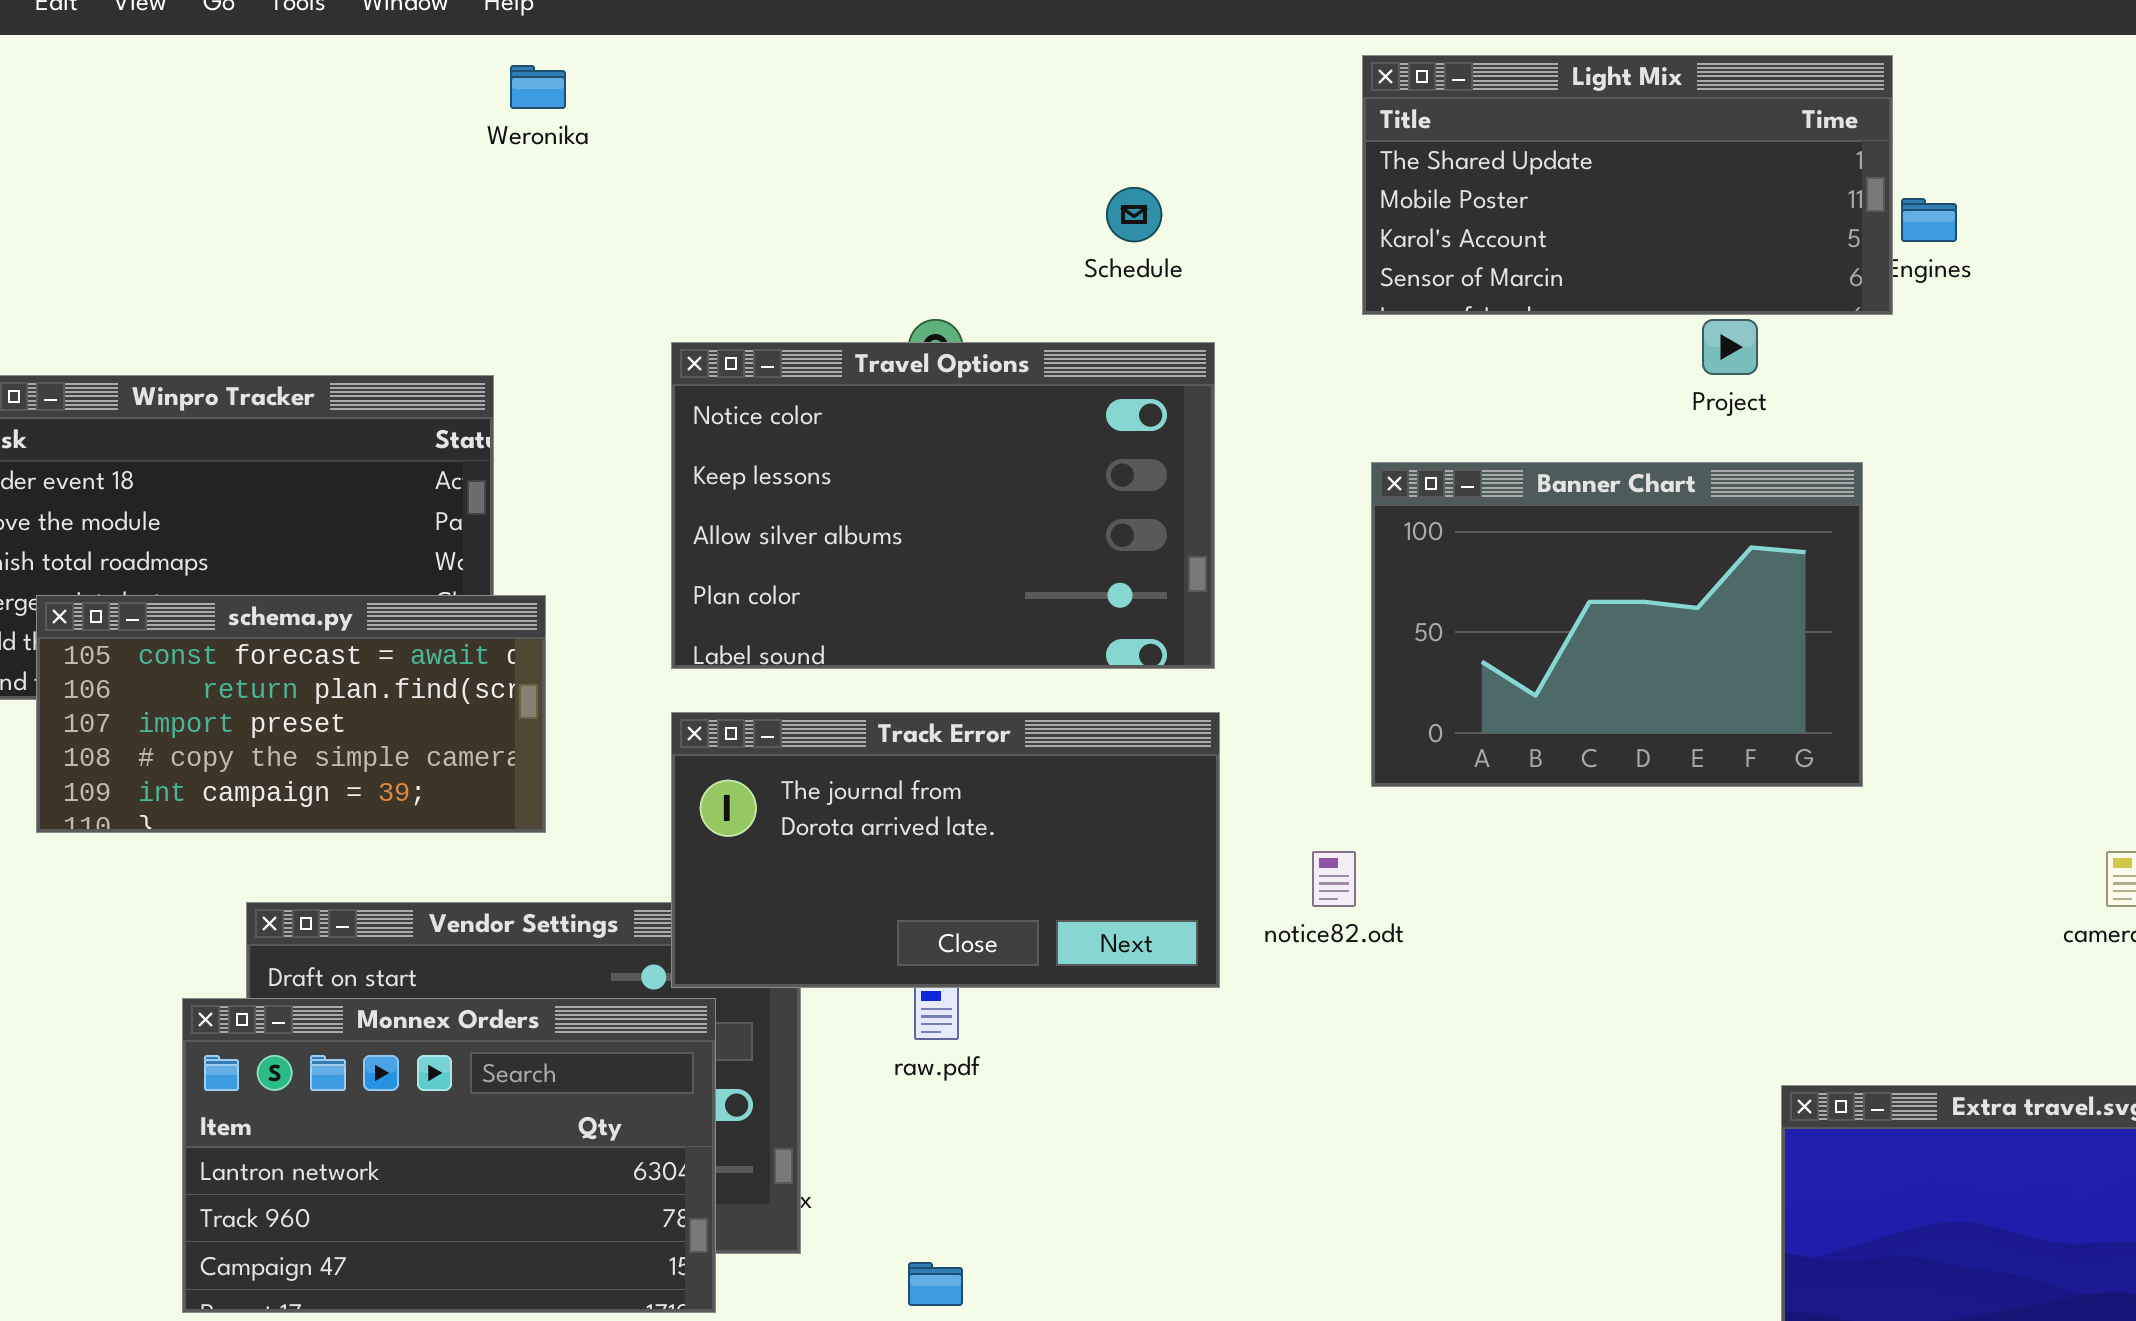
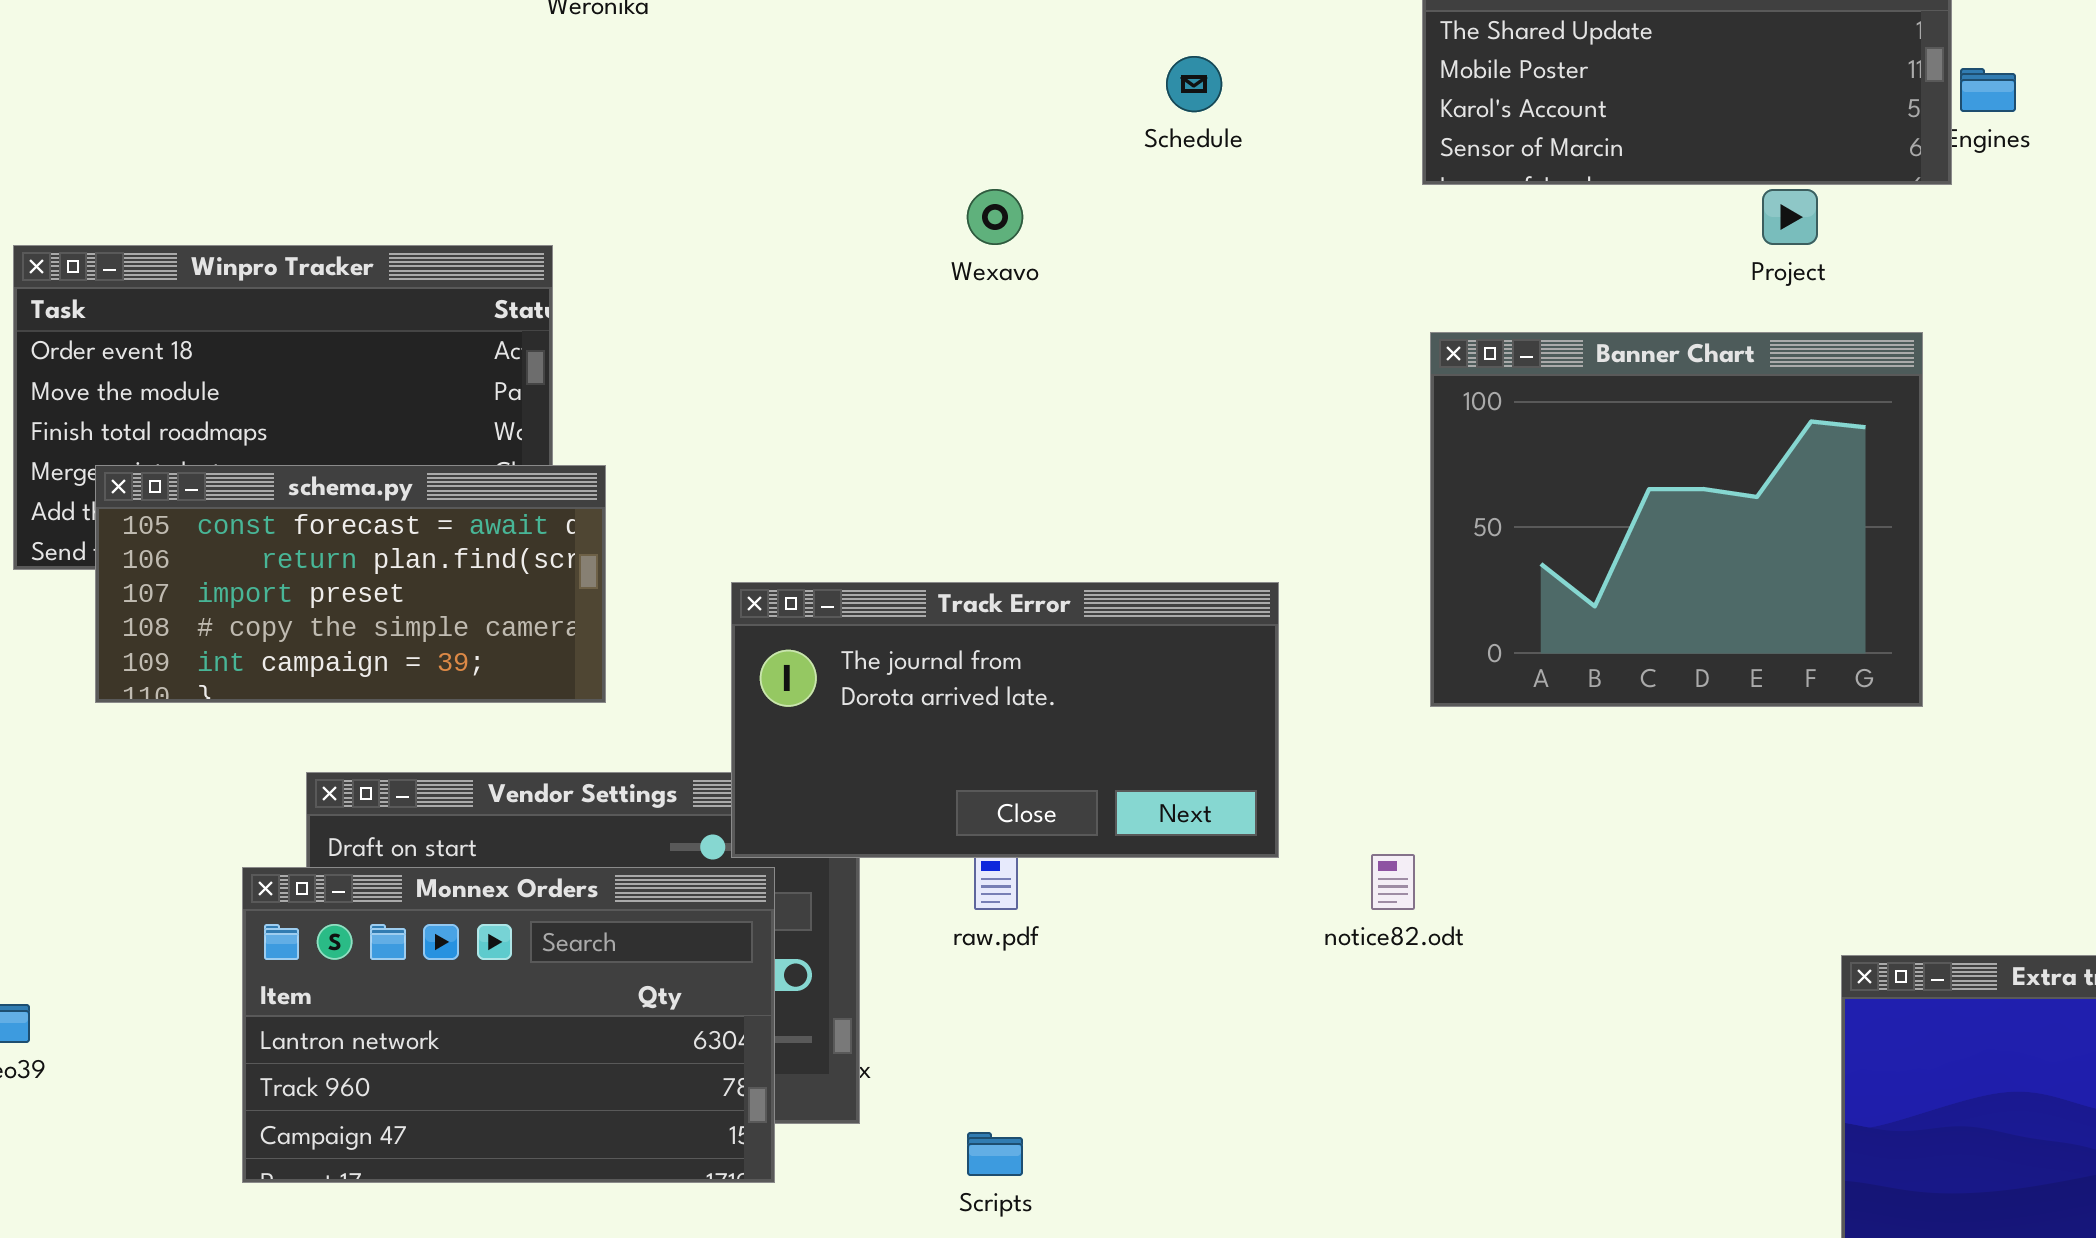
Travel Options: [671,342,1215,669] -> none, closed
Banner Chart: [1371,462,1863,787] -> [1430,332,1923,707], resized
notice82.odt: [1312,851,1356,907] -> [1371,854,1415,910], moved

